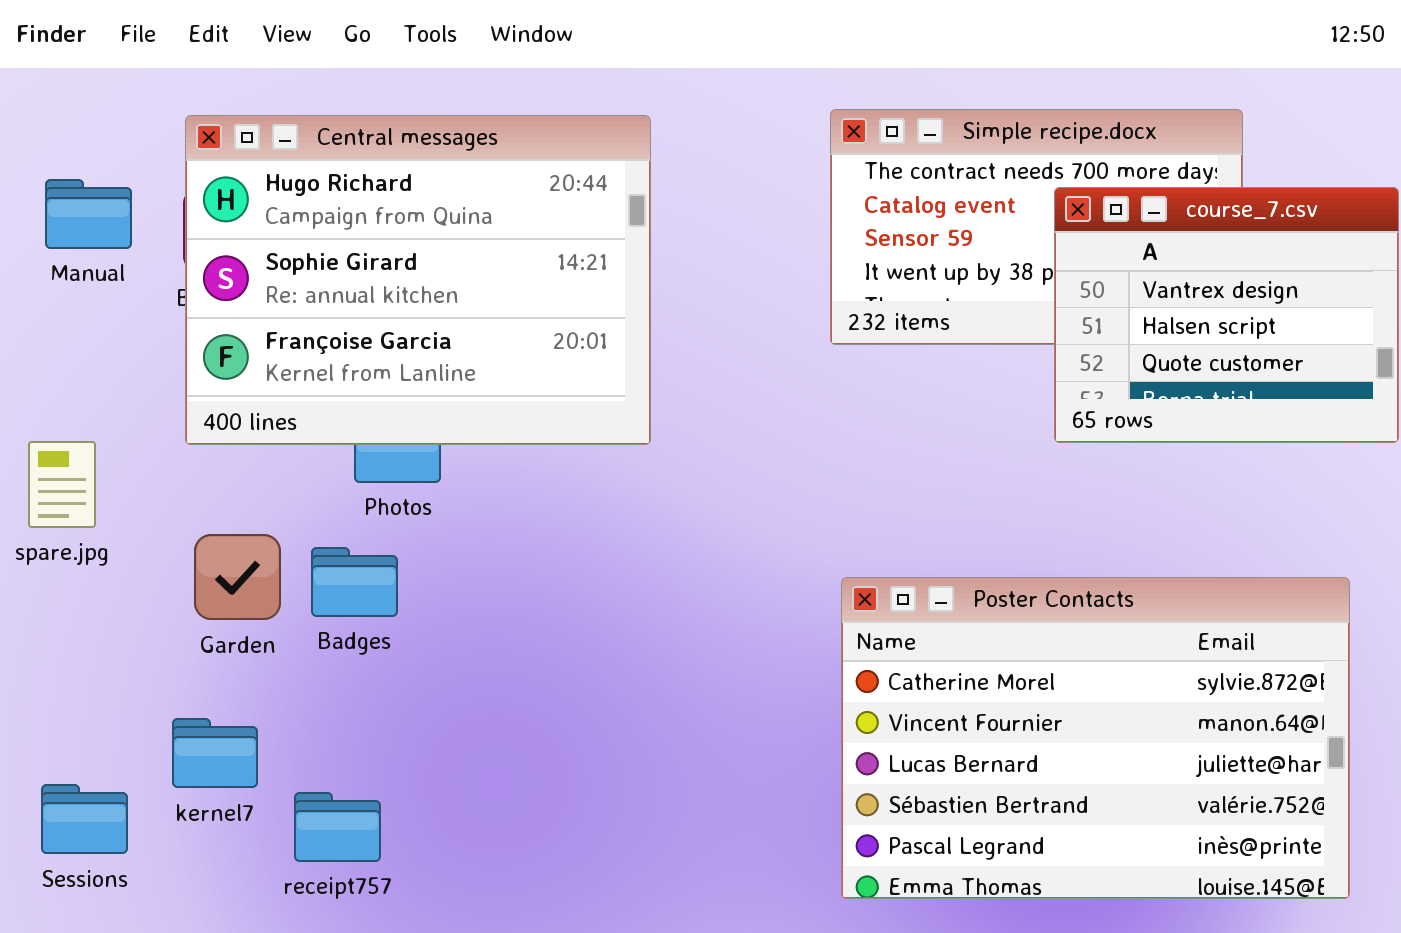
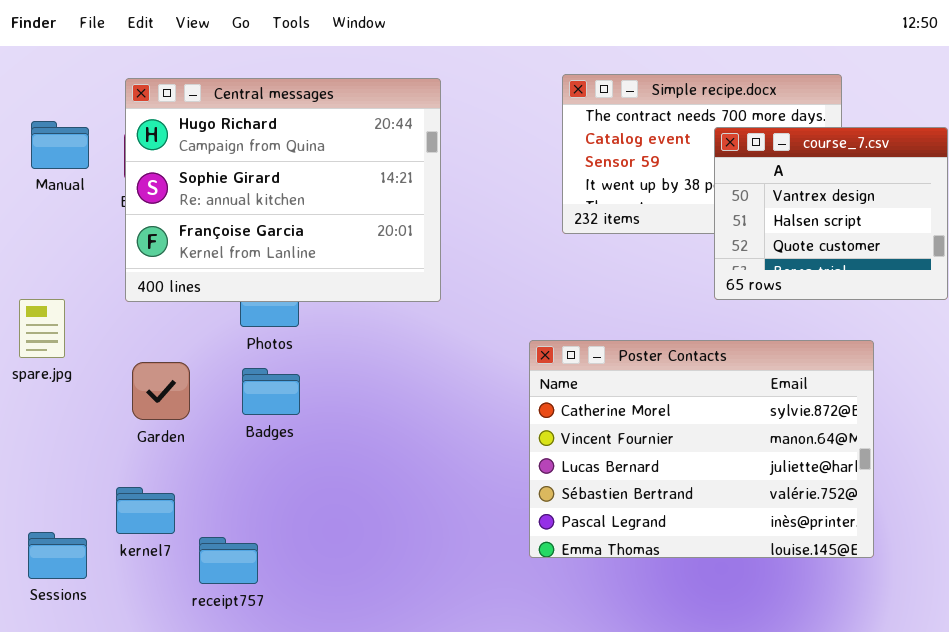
Badges: [311,547,398,617] -> [242,368,300,415], moved
Poster Contacts: [841,577,1350,899] -> [529,340,874,558], moved

